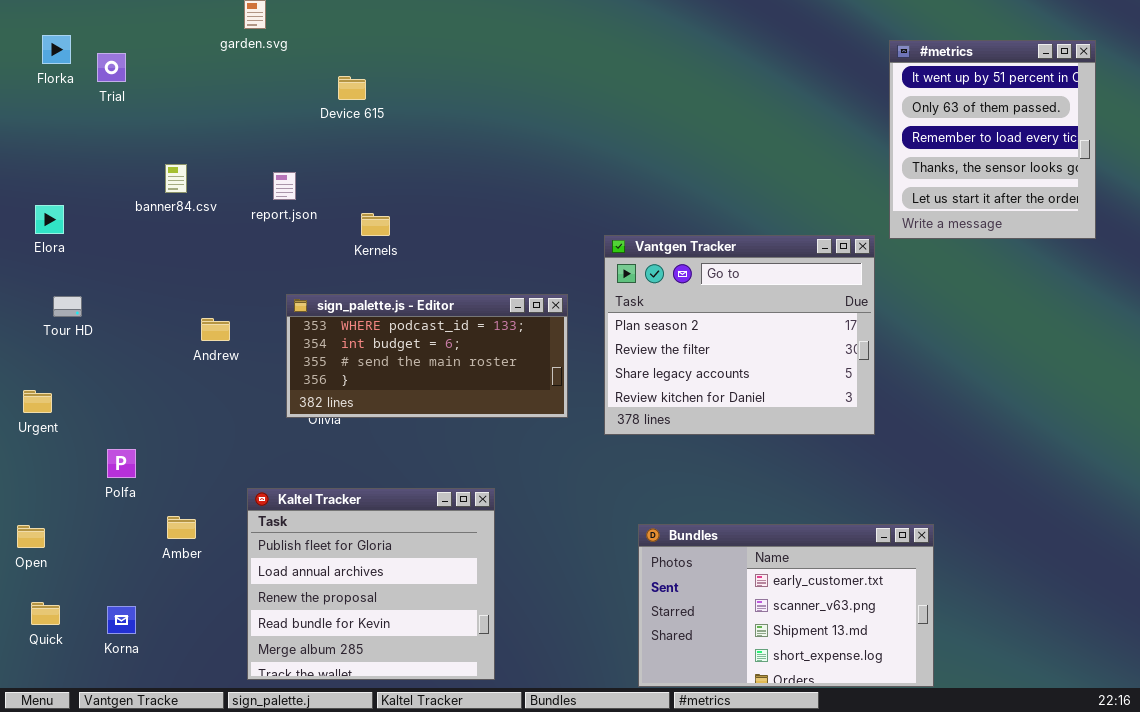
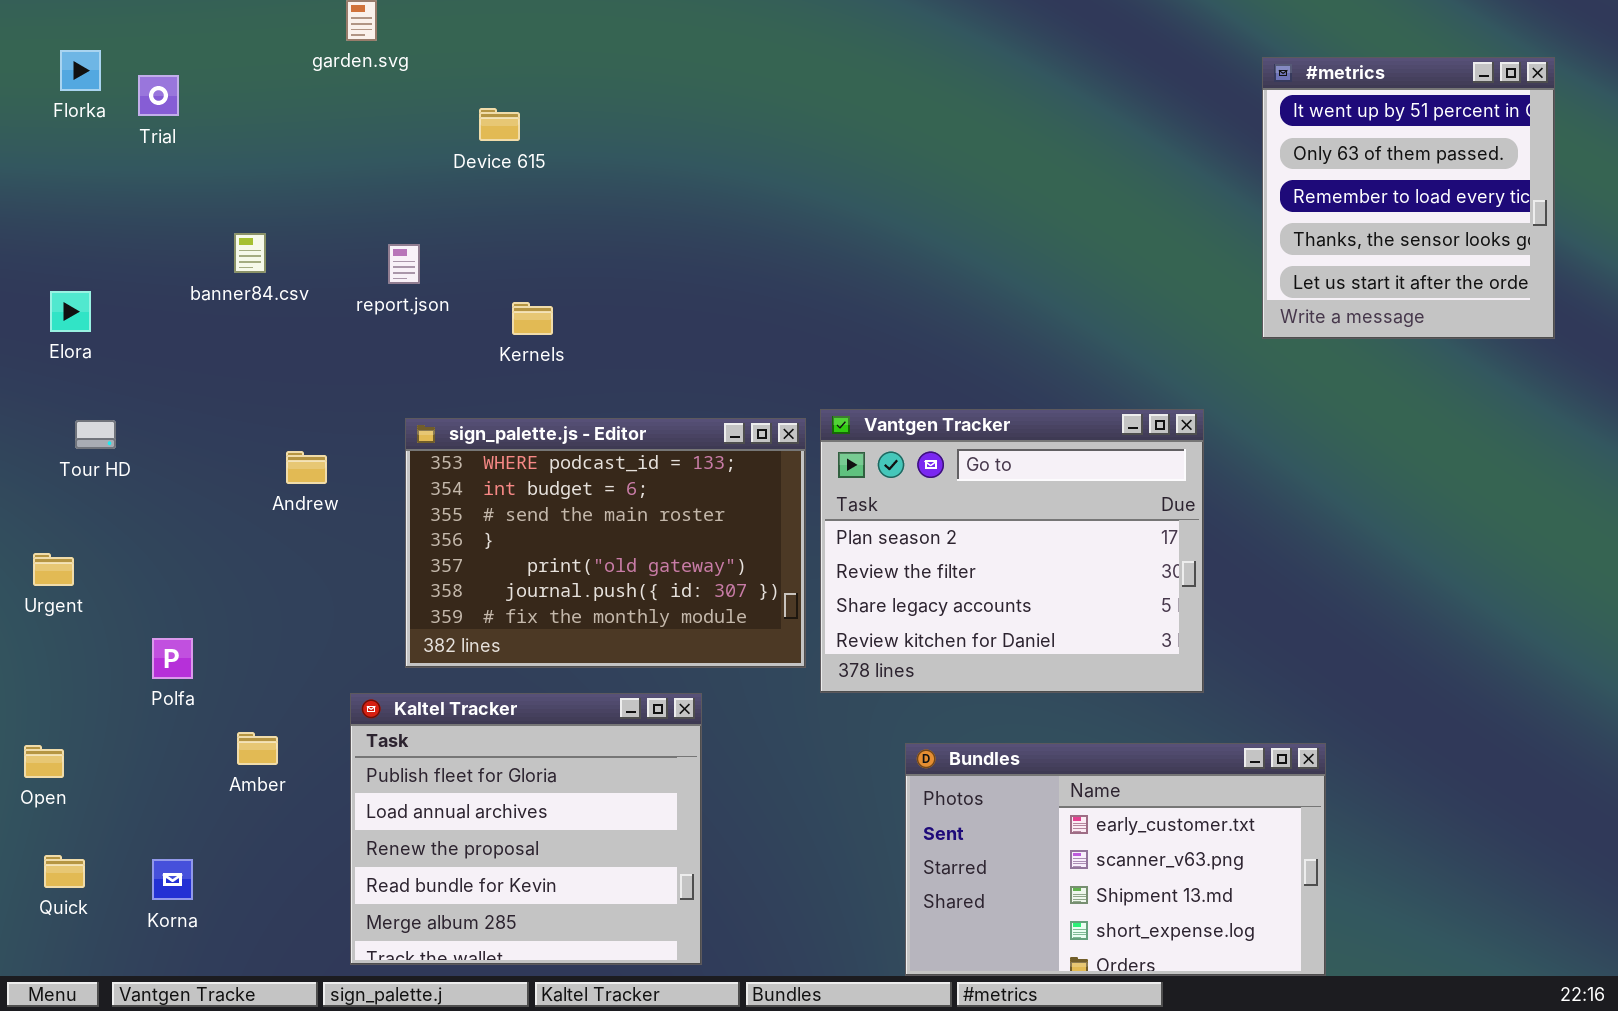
Vantgen Tracker: [604,235,875,435] -> [820,409,1204,693], moved
sign_palette.js - Editor: [286,294,568,418] -> [405,418,806,668], resized

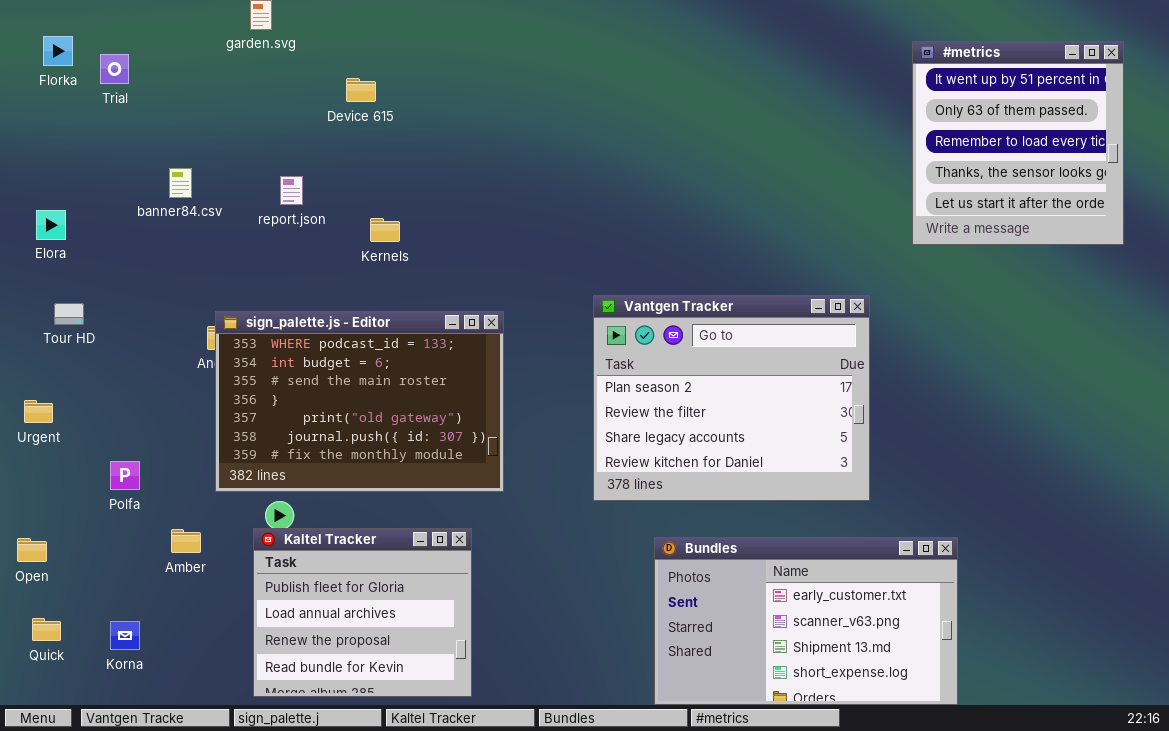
sign_palette.js - Editor: [405,418,806,668] -> [215,311,504,492], moved
Kaltel Tracker: [350,693,702,965] -> [253,528,472,697], resized

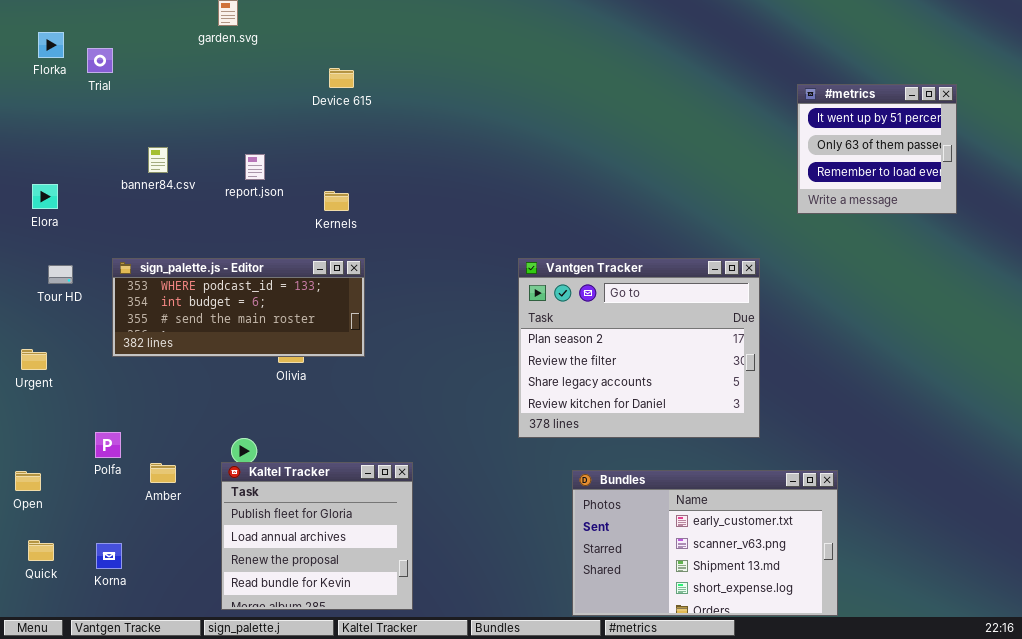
#metrics: [912,41,1124,245] -> [797,84,957,214], resized
Device 615: [346,78,376,102] -> [329,68,354,88], moved
sign_palette.js - Editor: [215,311,504,492] -> [112,258,365,357], moved, resized
Polfa: [110,461,140,490] -> [95,432,121,458], moved

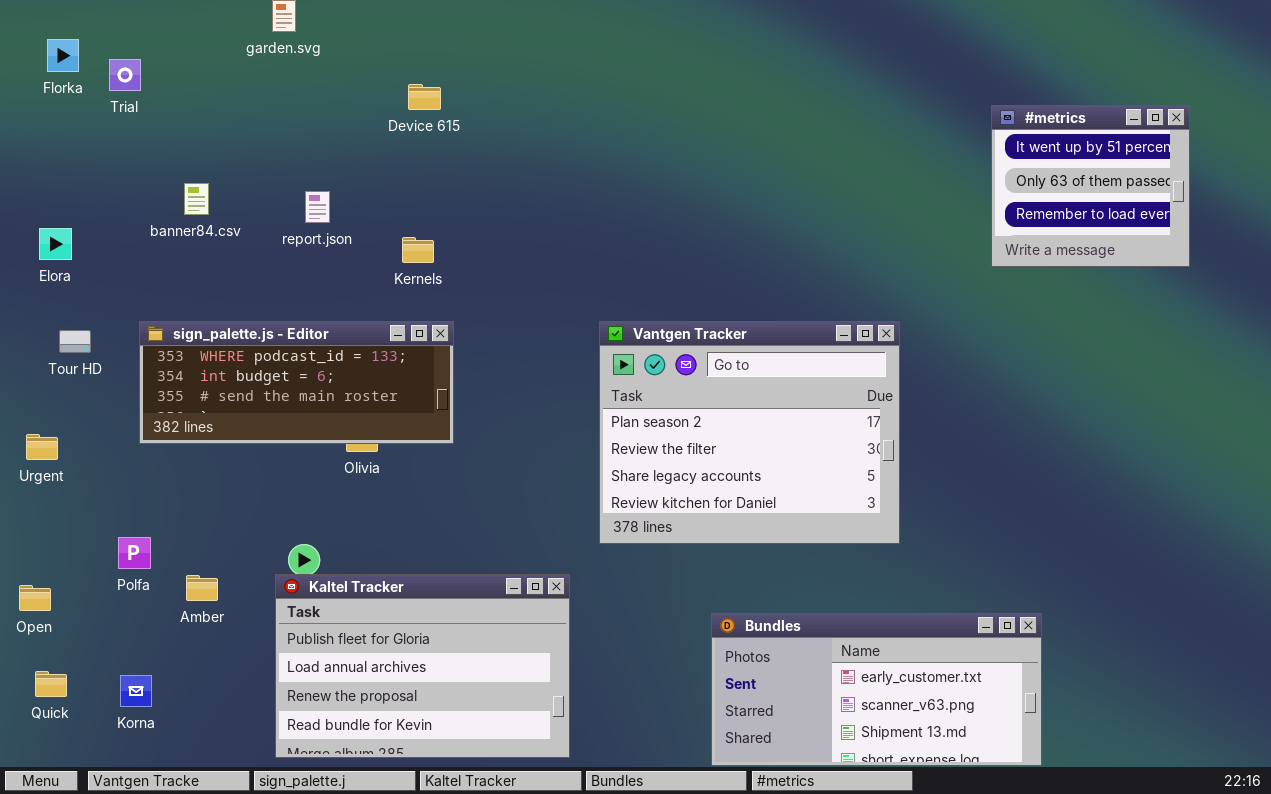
Vantgen Tracker: [518,258,760,438] -> [599,321,900,544], moved
Kaltel Tracker: [221,462,413,610] -> [275,574,570,758], resized
Bundles: [572,470,838,616] -> [711,613,1042,766], resized

